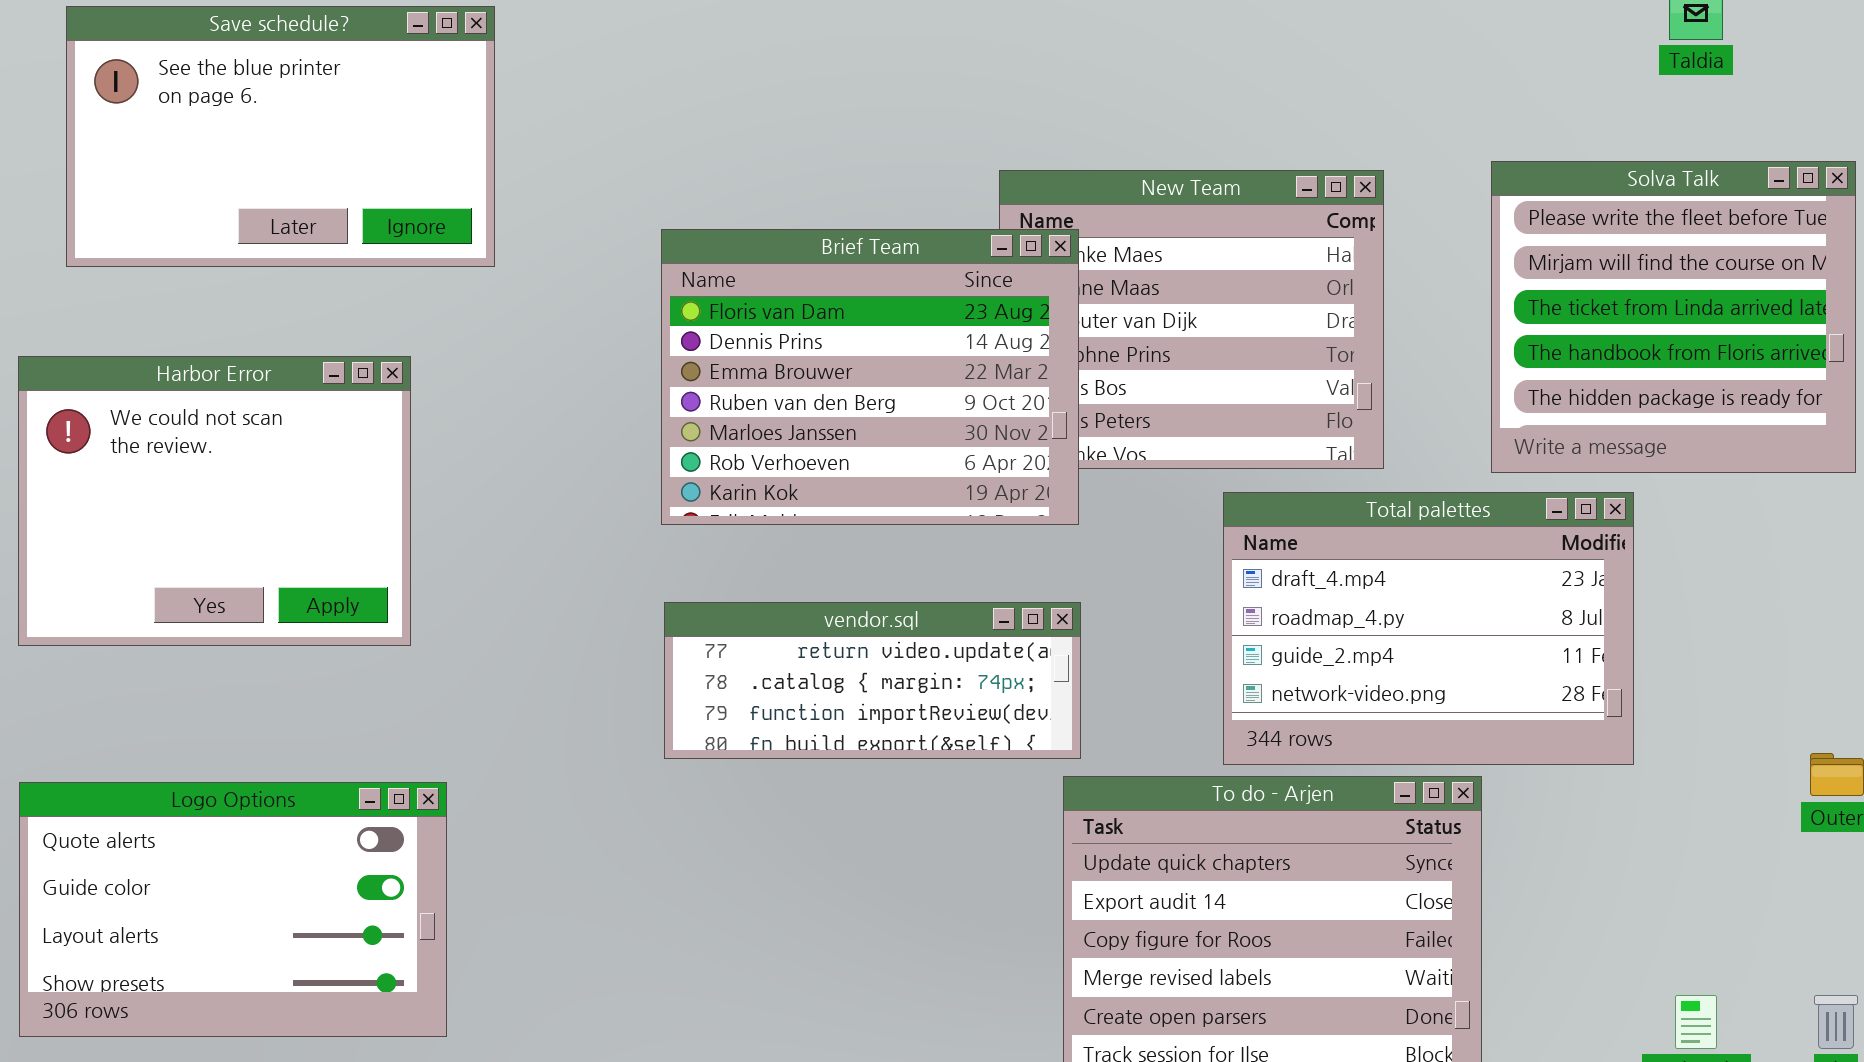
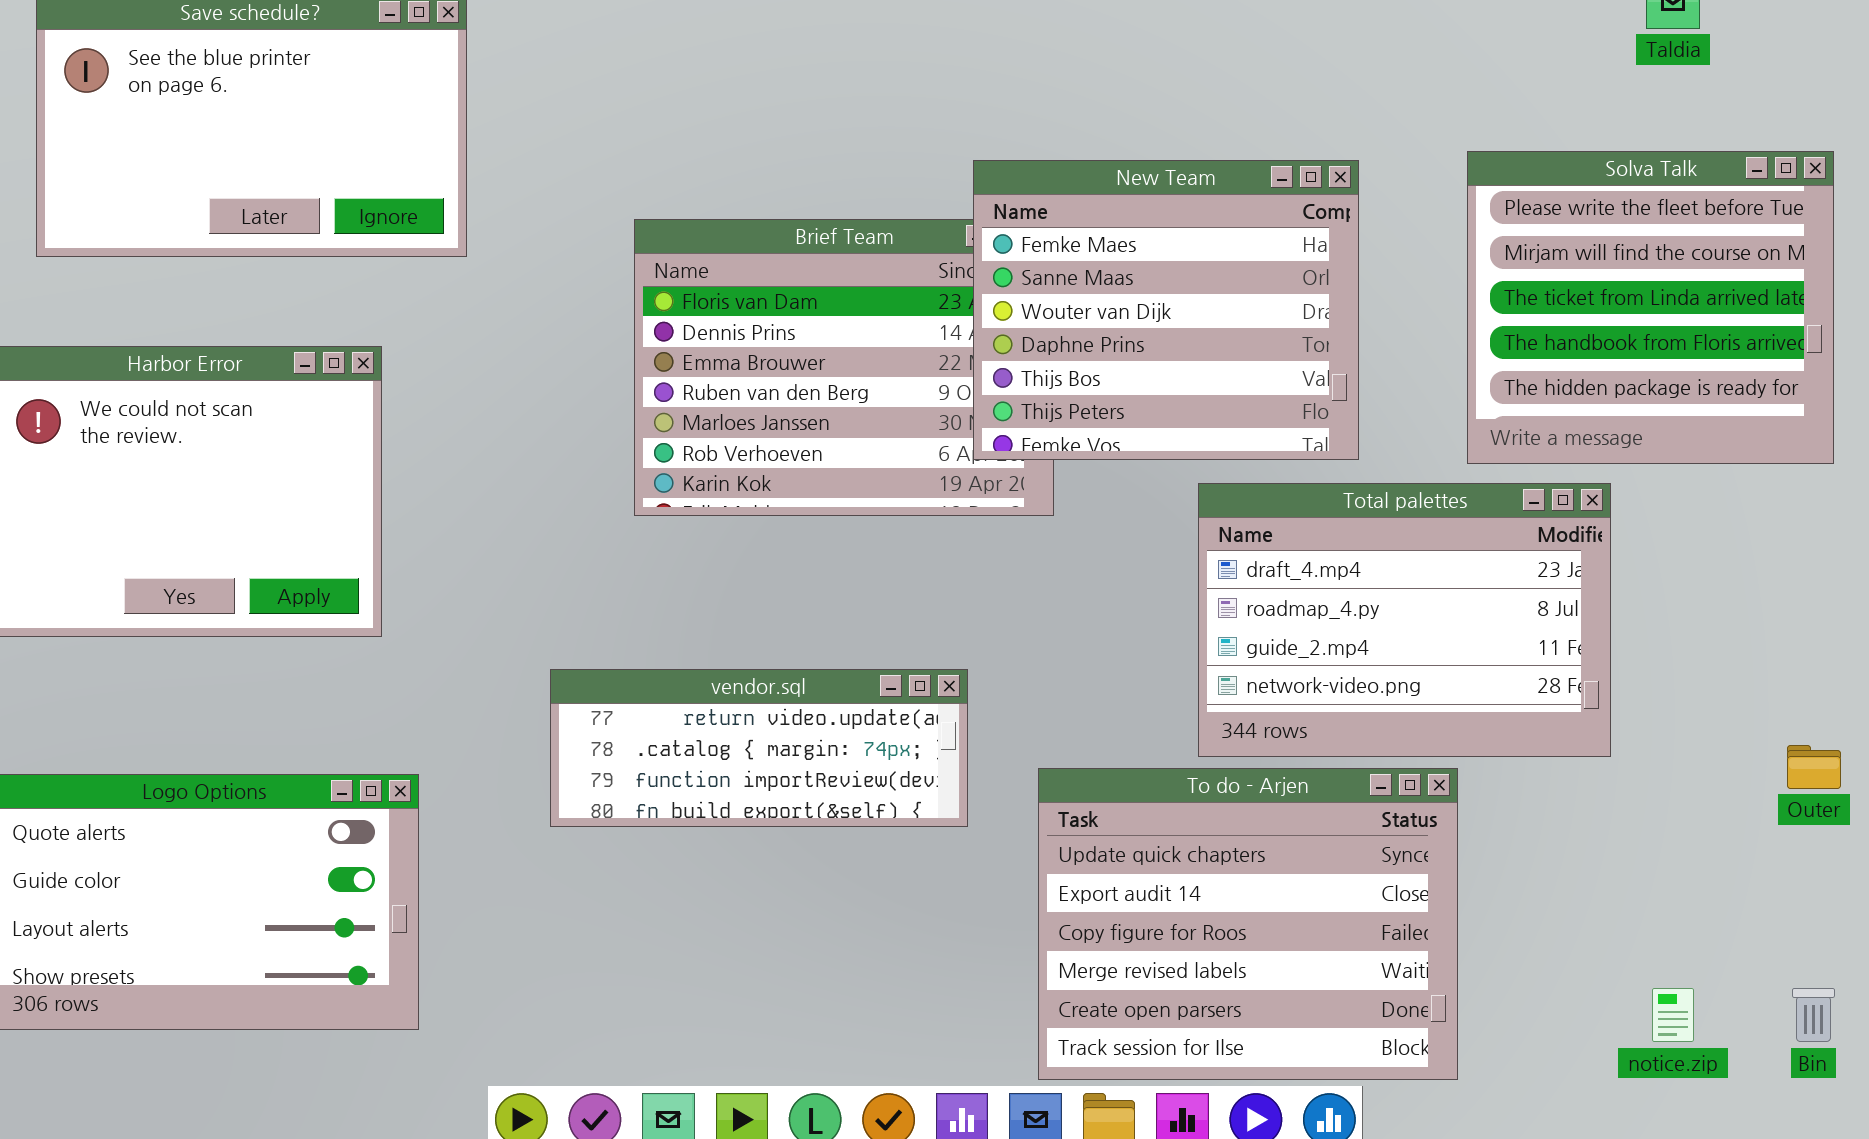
New Team: [999,170,1384,469] -> [973,160,1359,460], raised
vendor.sql: [664,602,1081,759] -> [550,669,968,827], moved

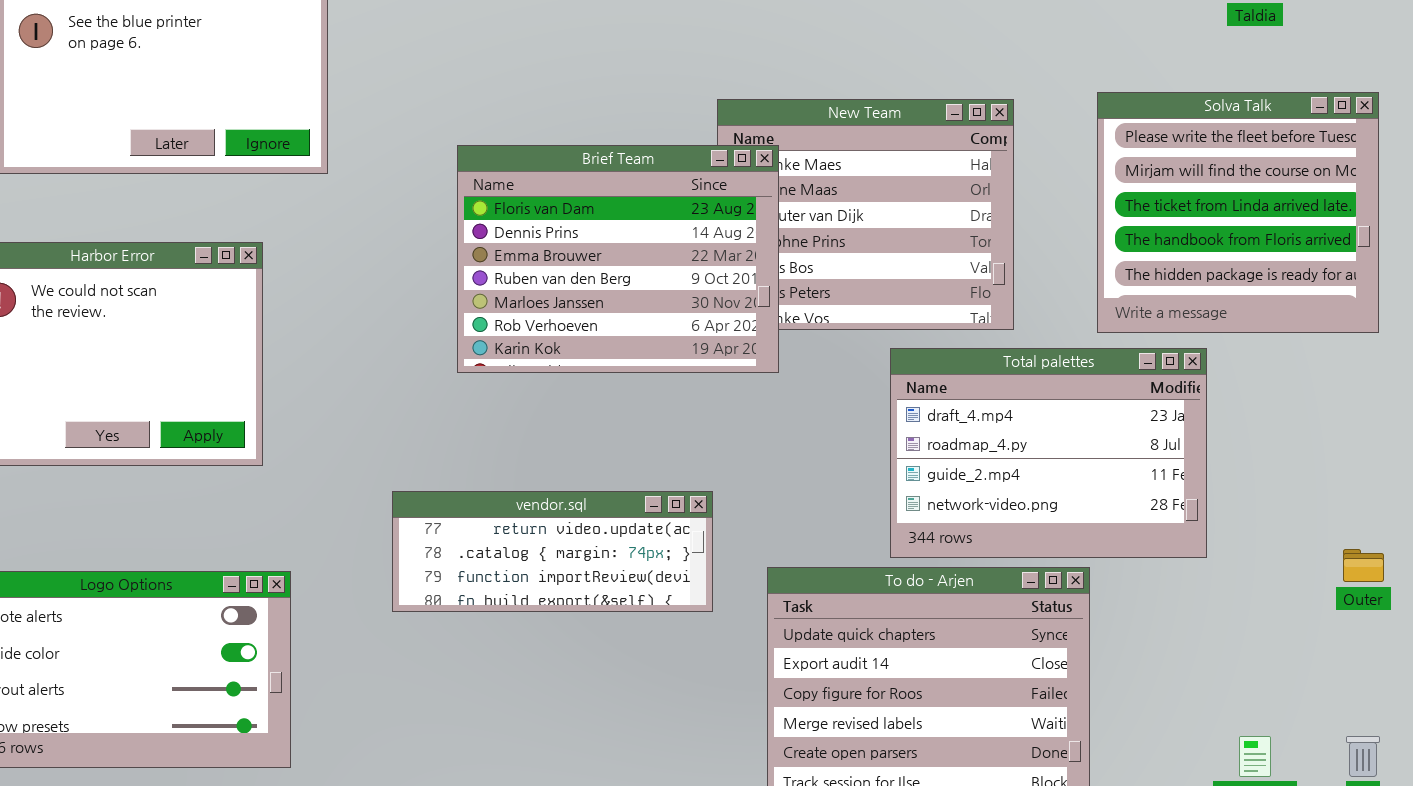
Brief Team: [634,219,1054,516] -> [457,145,779,373], raised

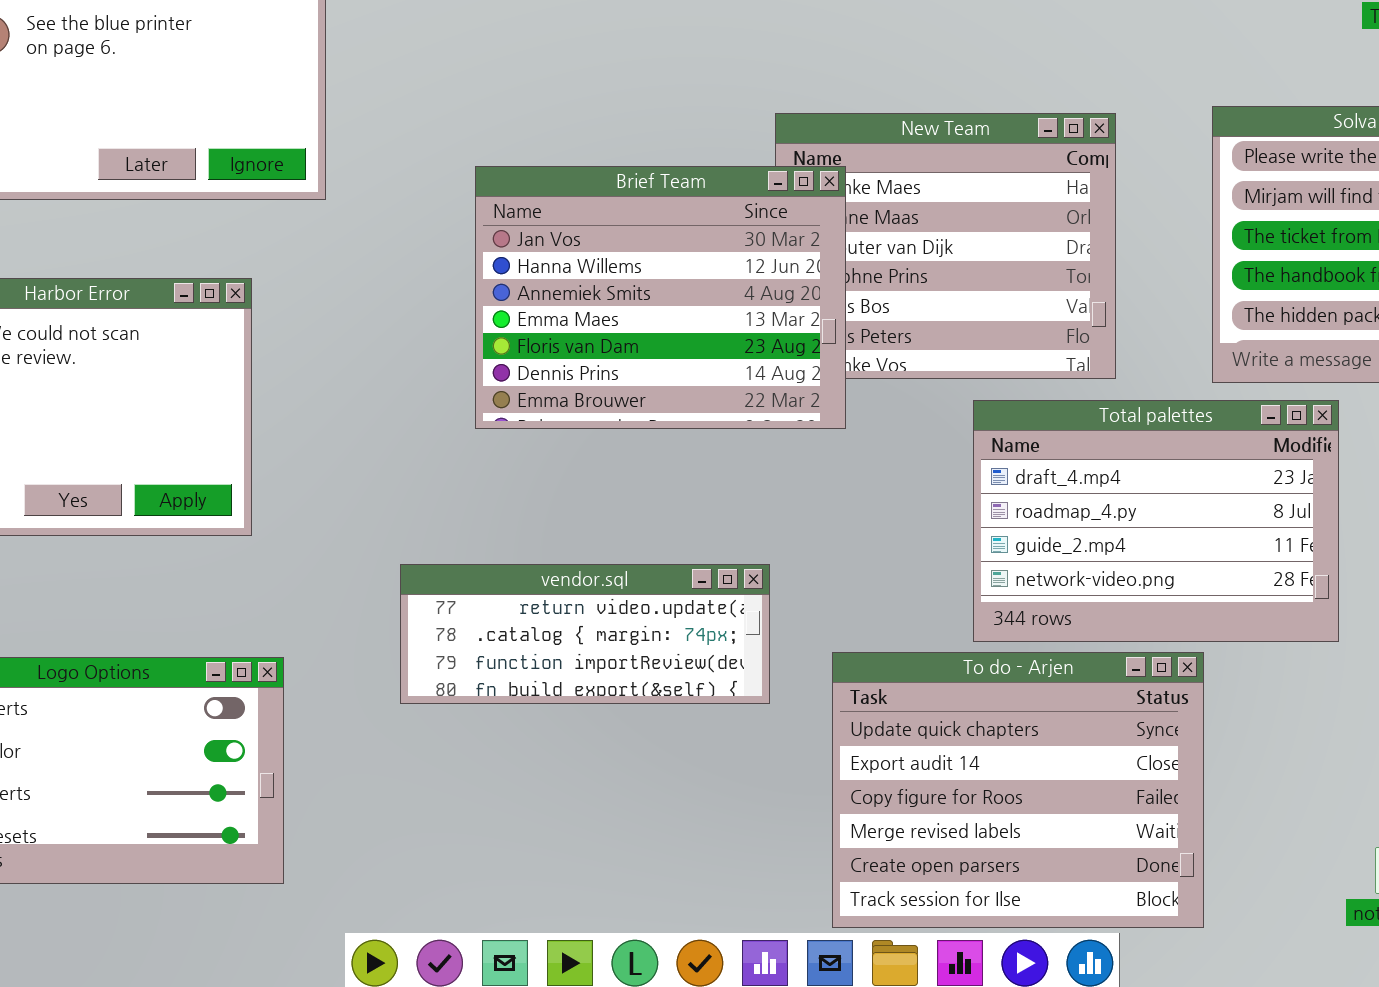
Brief Team: [457,145,779,373] -> [475,166,846,429], scrolled up 4 rows

